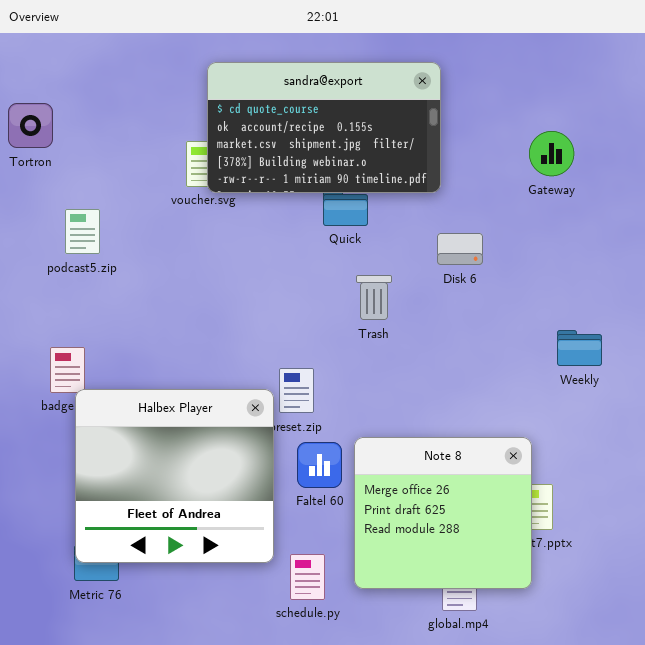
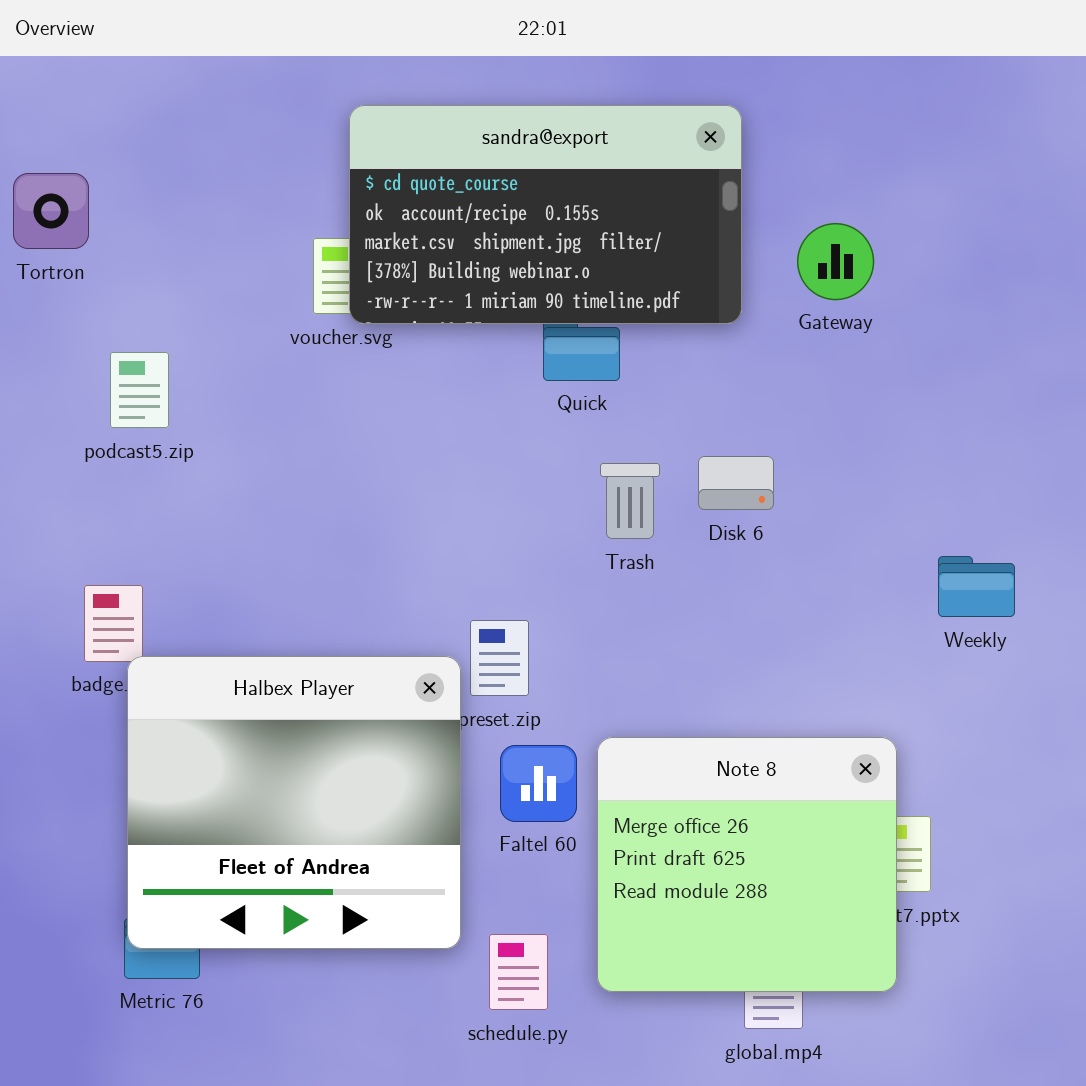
Gateway: [529,131,574,176] -> [797,223,874,300], moved
Disk 6: [437,233,483,265] -> [698,456,774,510], moved

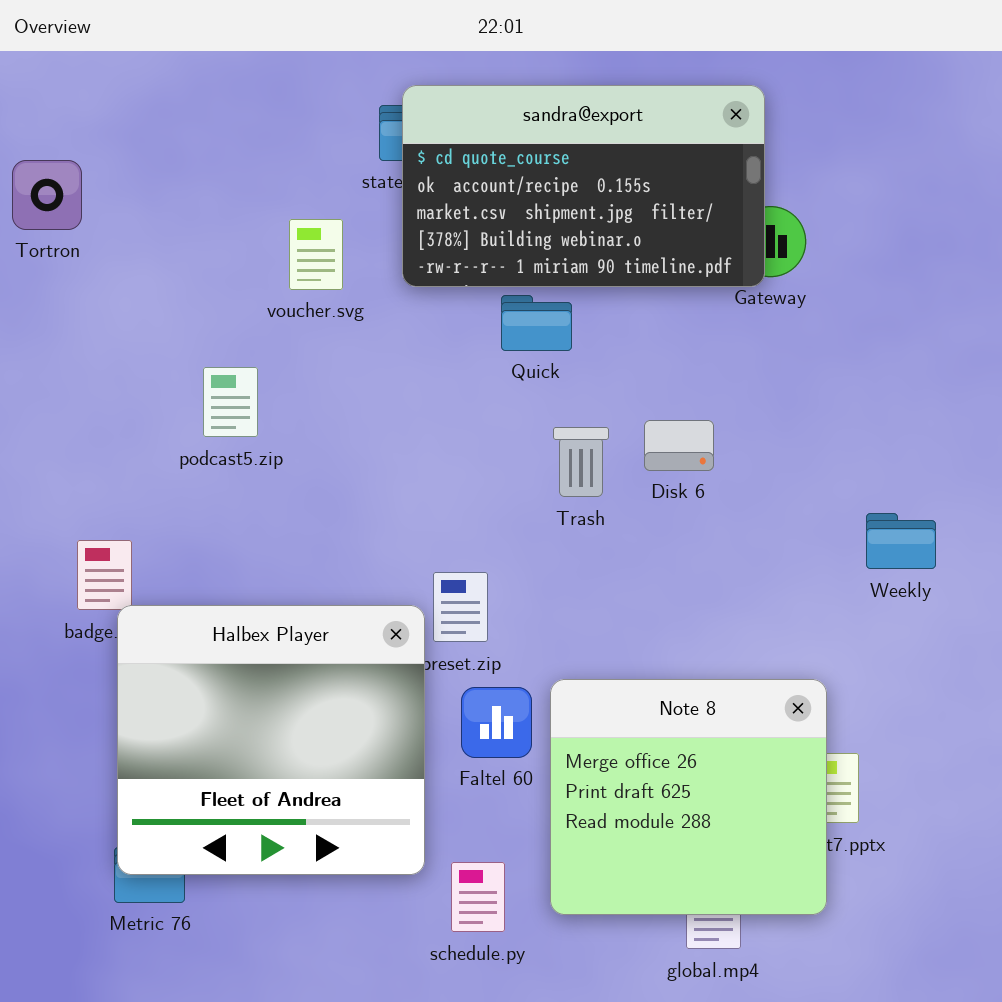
sandra@export: [349,105,742,324] -> [402,85,765,287], moved
podcast5.zip: [110,352,169,428] -> [203,367,258,437], moved

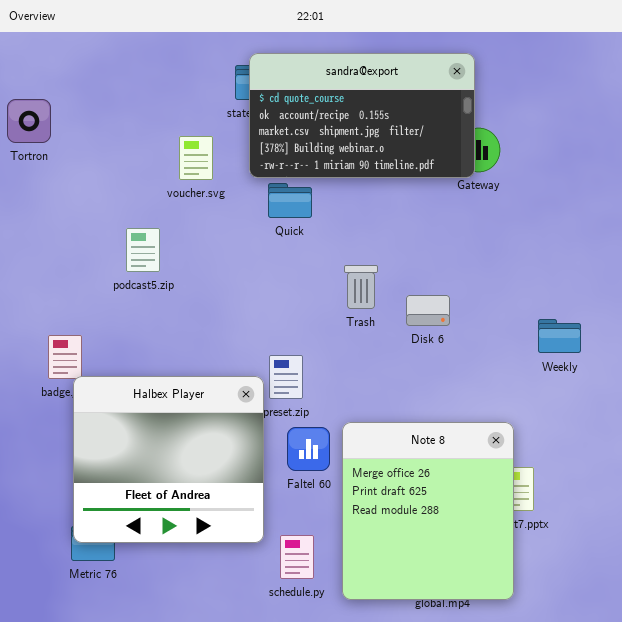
Quick: [501,295,572,351] -> [268,183,312,218], moved
Disk 6: [644,420,714,471] -> [406,295,450,326], moved
Note 8: [550,679,827,915] -> [342,422,514,600], resized

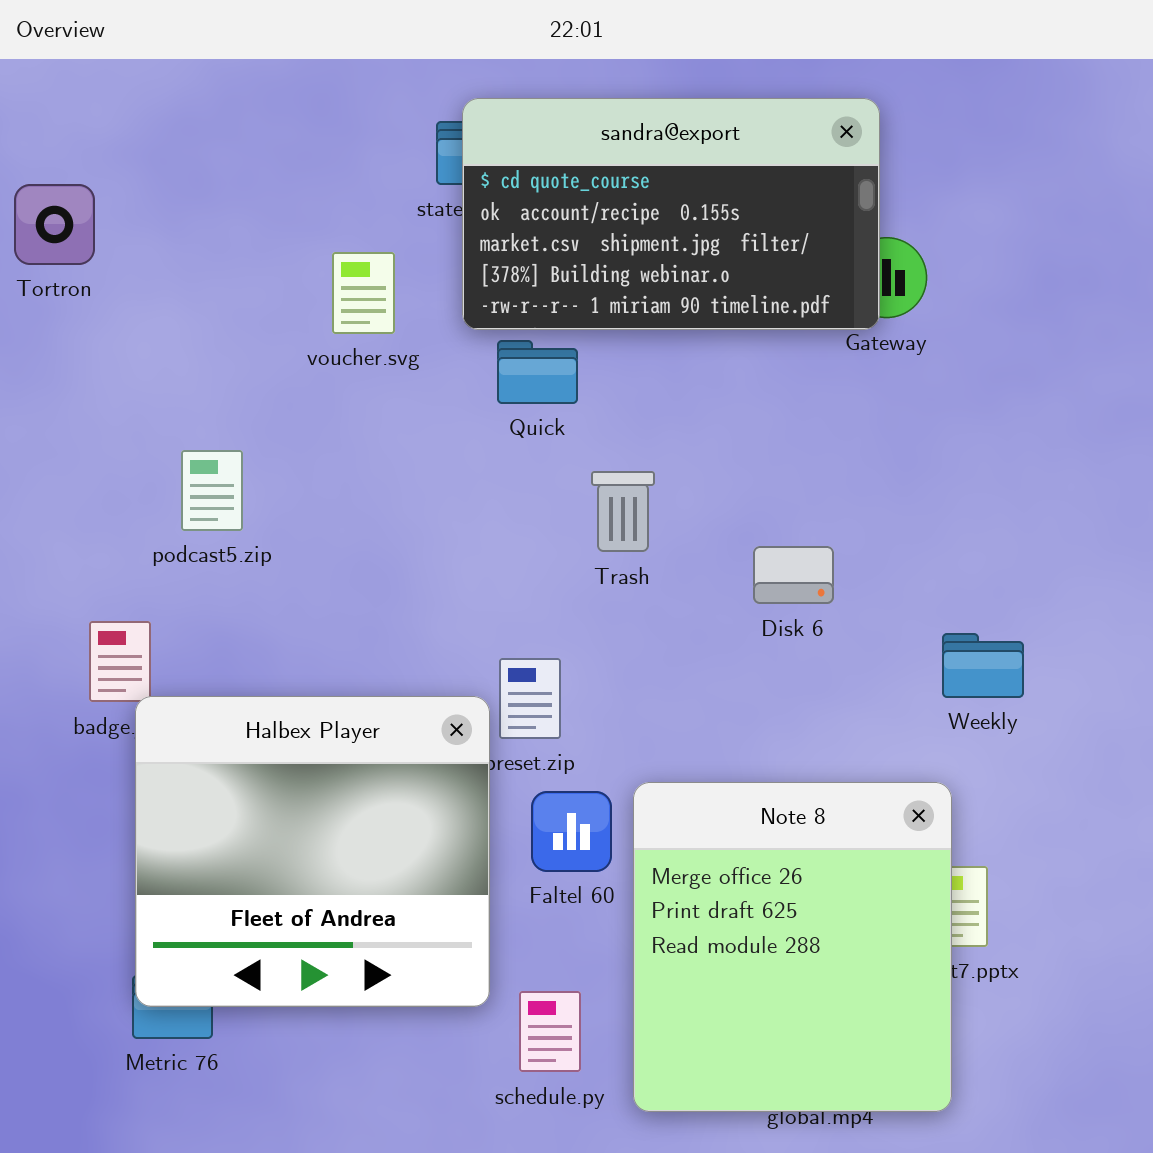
podcast5.zip: [126,228,160,272] -> [181,450,243,531], moved
Trash: [344,265,378,309] -> [591,471,655,552], moved
Weekly: [538,319,581,353] -> [942,633,1024,698], moved

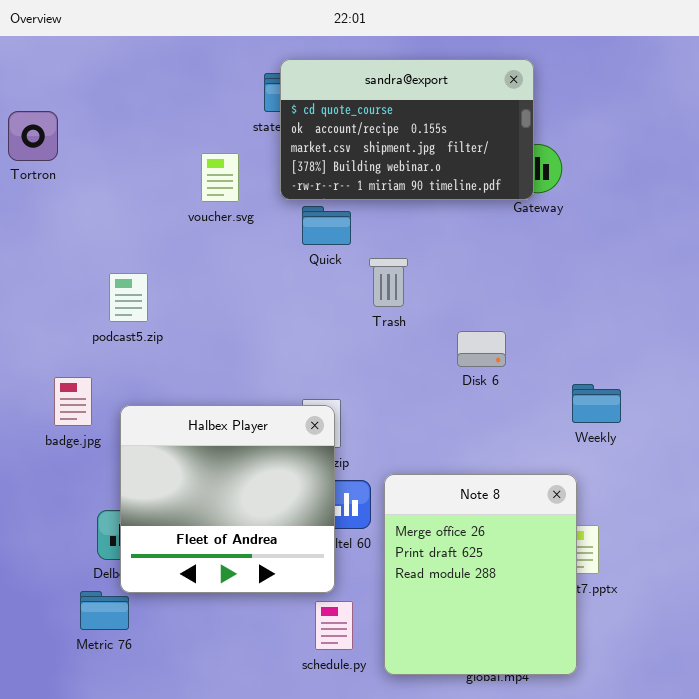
Trash: [591,471,655,552] -> [369,258,408,307], moved
Halbex Player: [135,696,490,1007] -> [120,405,335,593], moved

